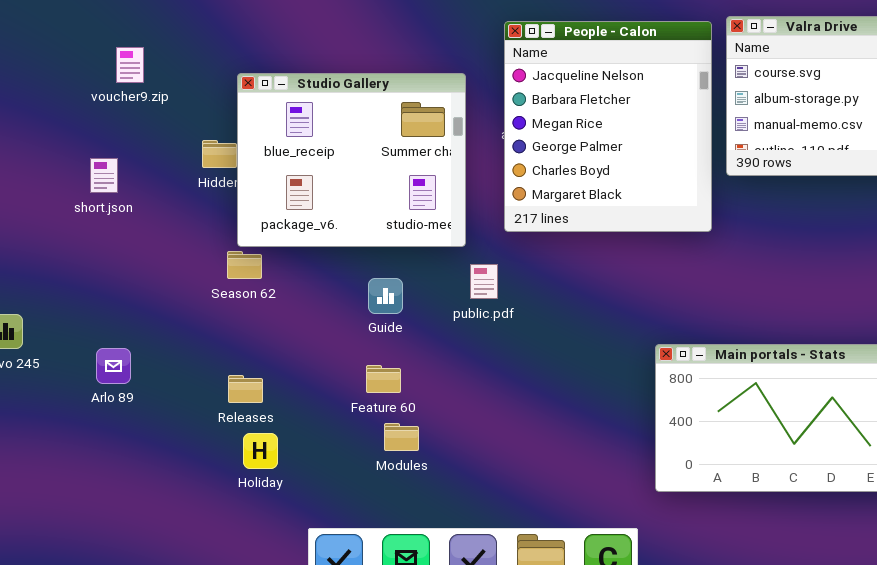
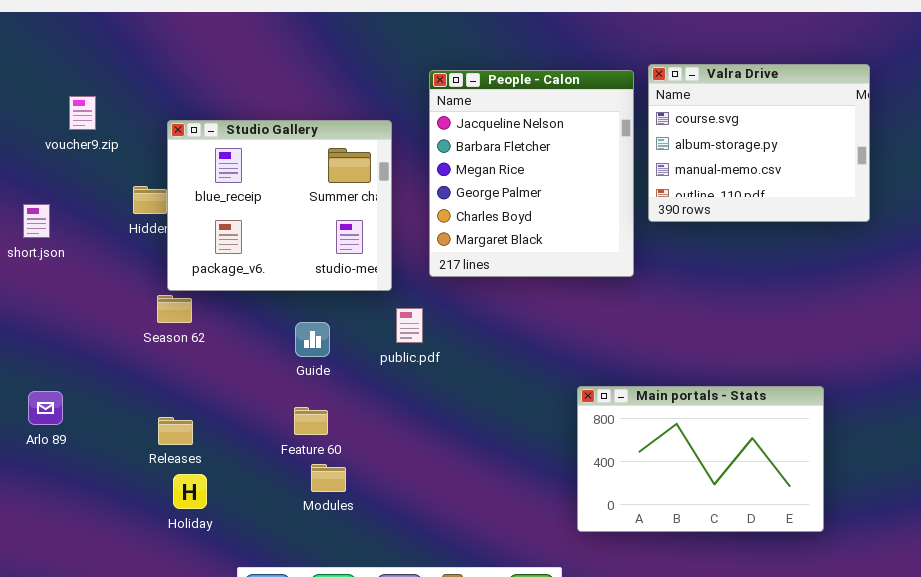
voucher9.zip: [116,47,144,83] -> [69,96,96,130], moved

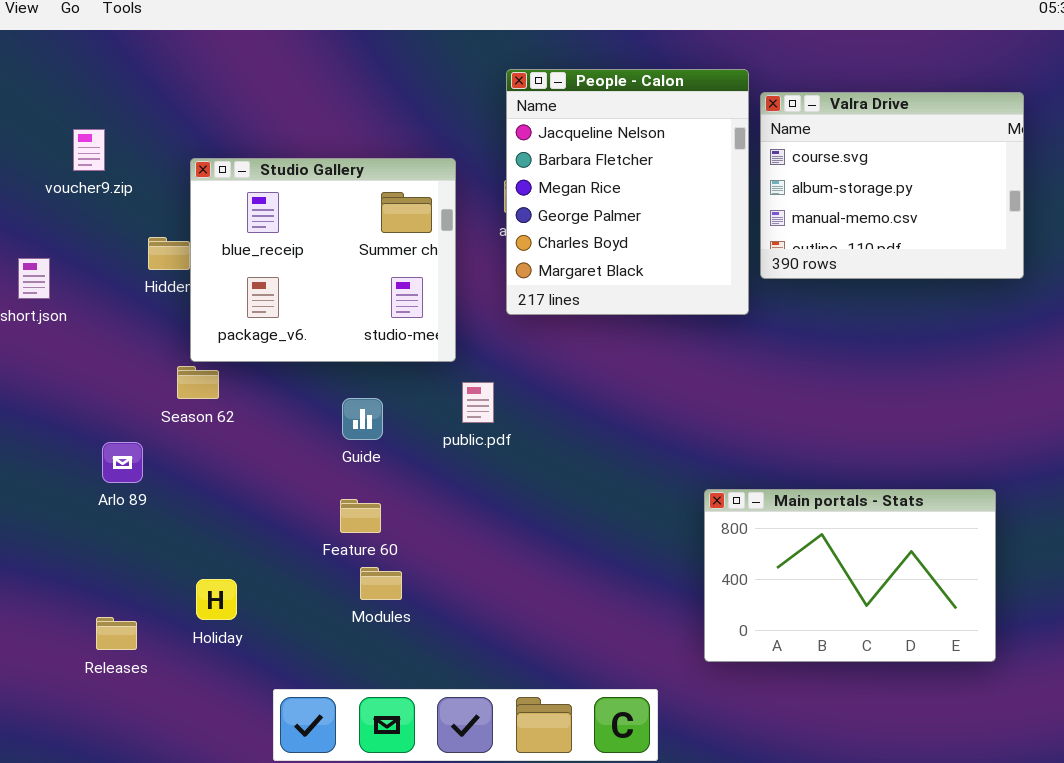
People - Calon: [429,70,634,277] -> [506,69,749,315], moved
Main portals - Stats: [577,386,824,532] -> [704,489,996,662], moved
Arlo 89: [28,391,63,425] -> [102,442,143,483], moved
Releases: [158,417,193,445] -> [96,617,137,650], moved

